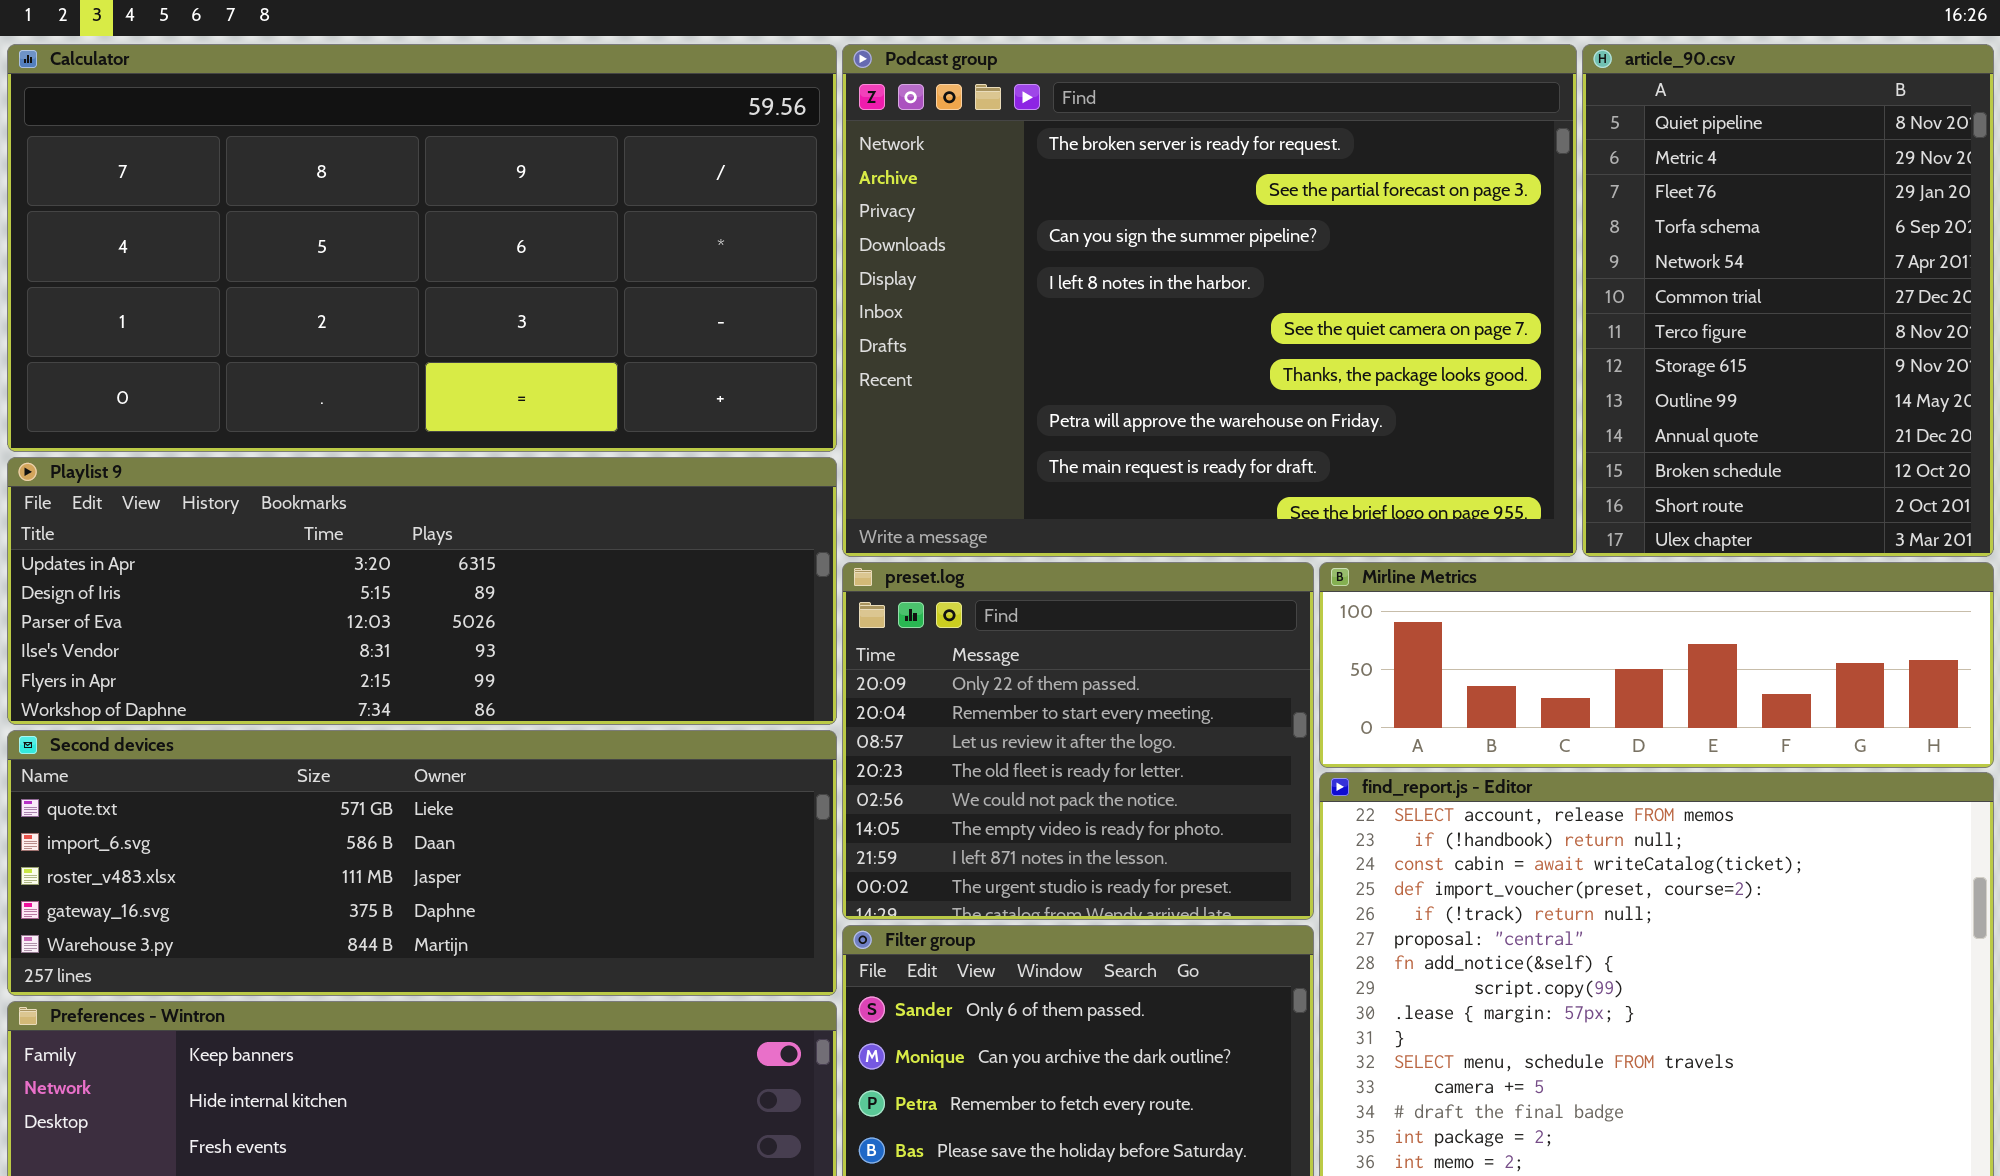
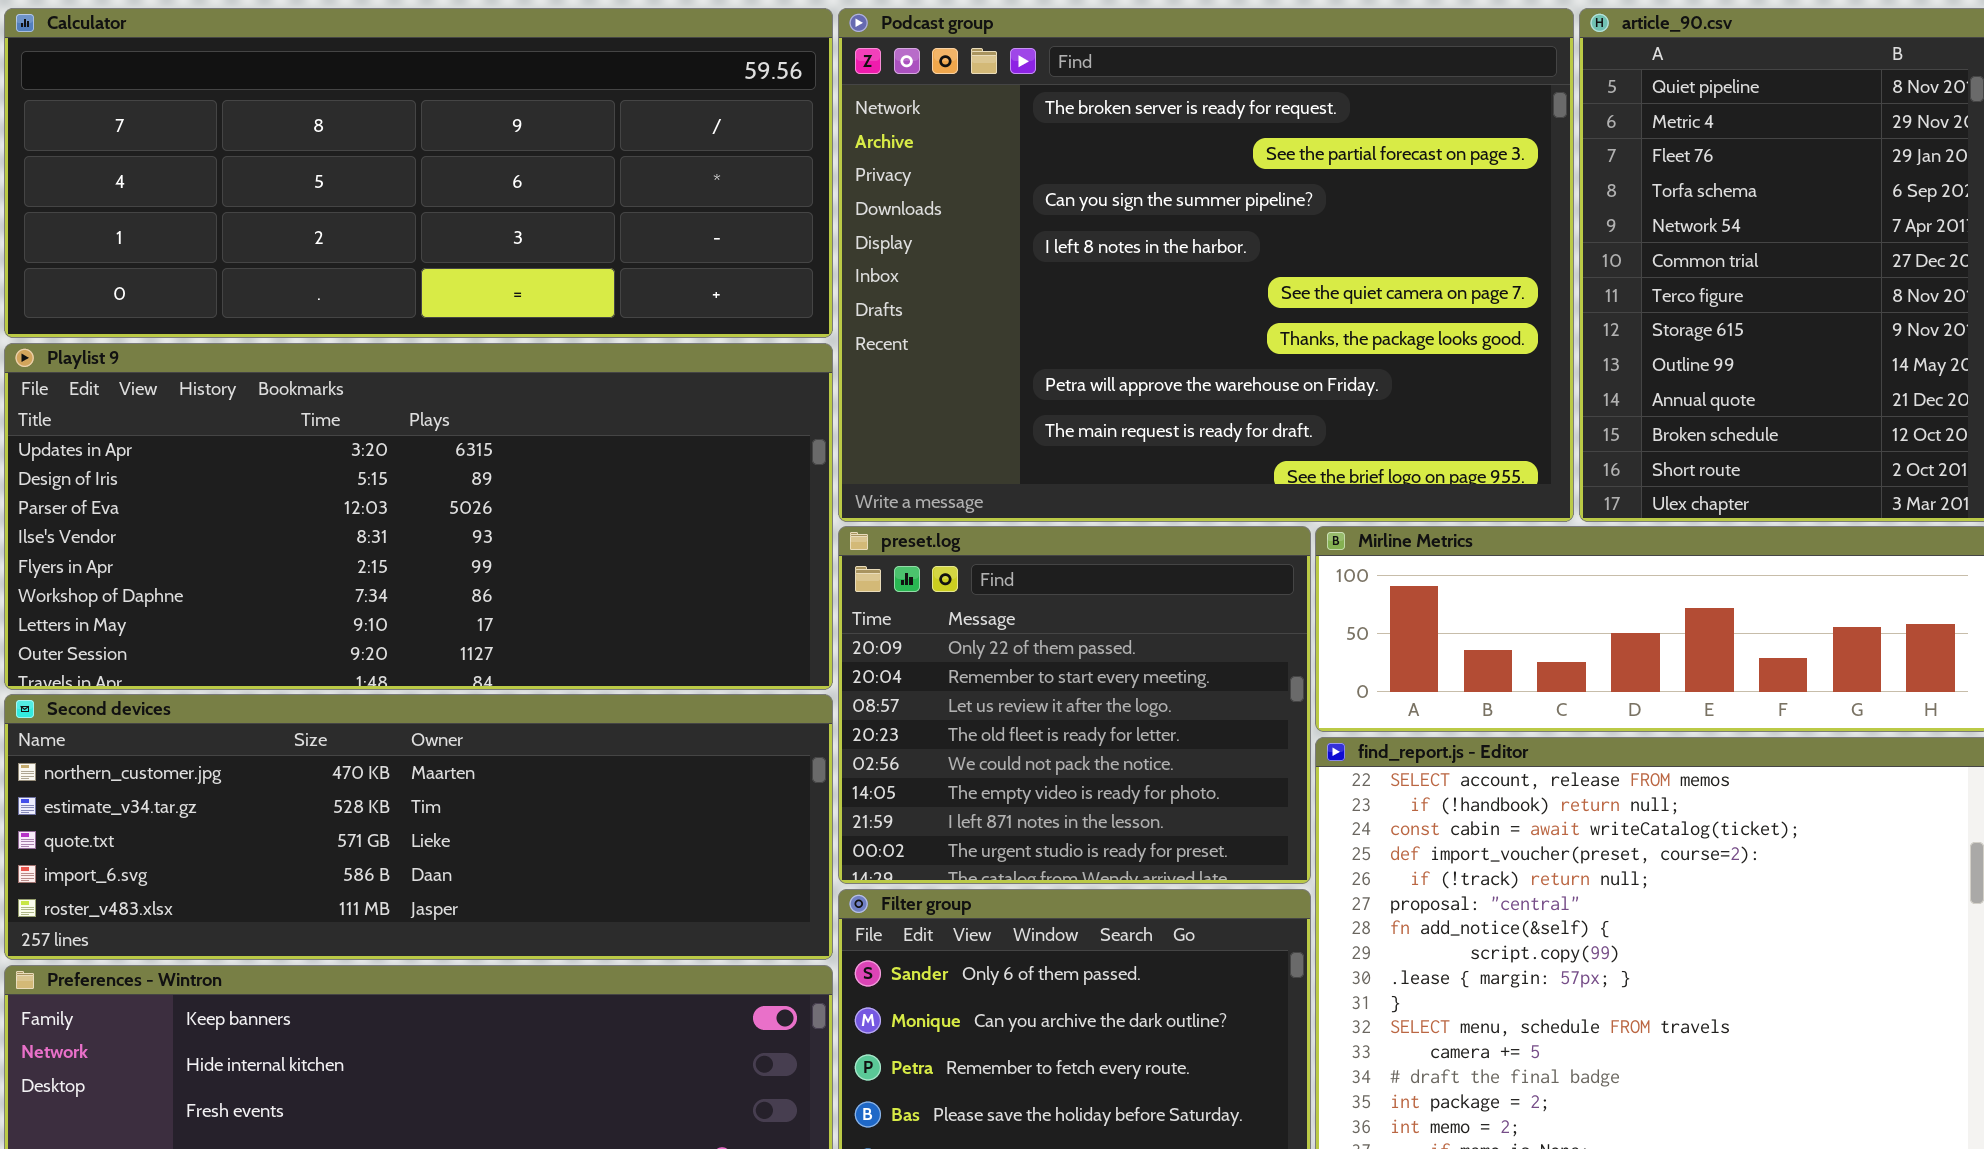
Calculator: [7,44,837,452] -> [4,8,833,338], resized
Playlist 9: [7,457,837,725] -> [4,343,833,690], resized
Second devices: [7,730,837,996] -> [4,694,833,960], scrolled up 2 rows

